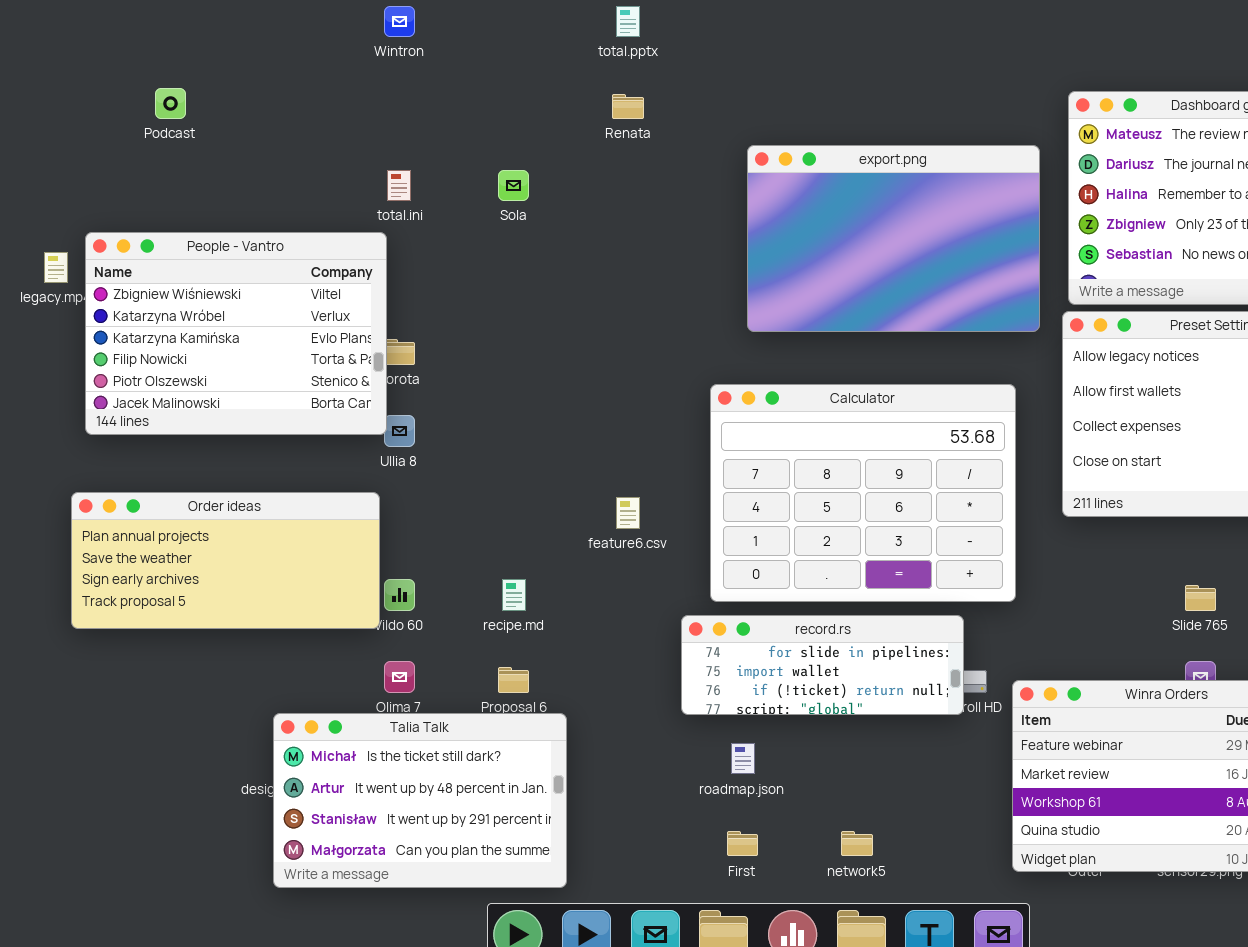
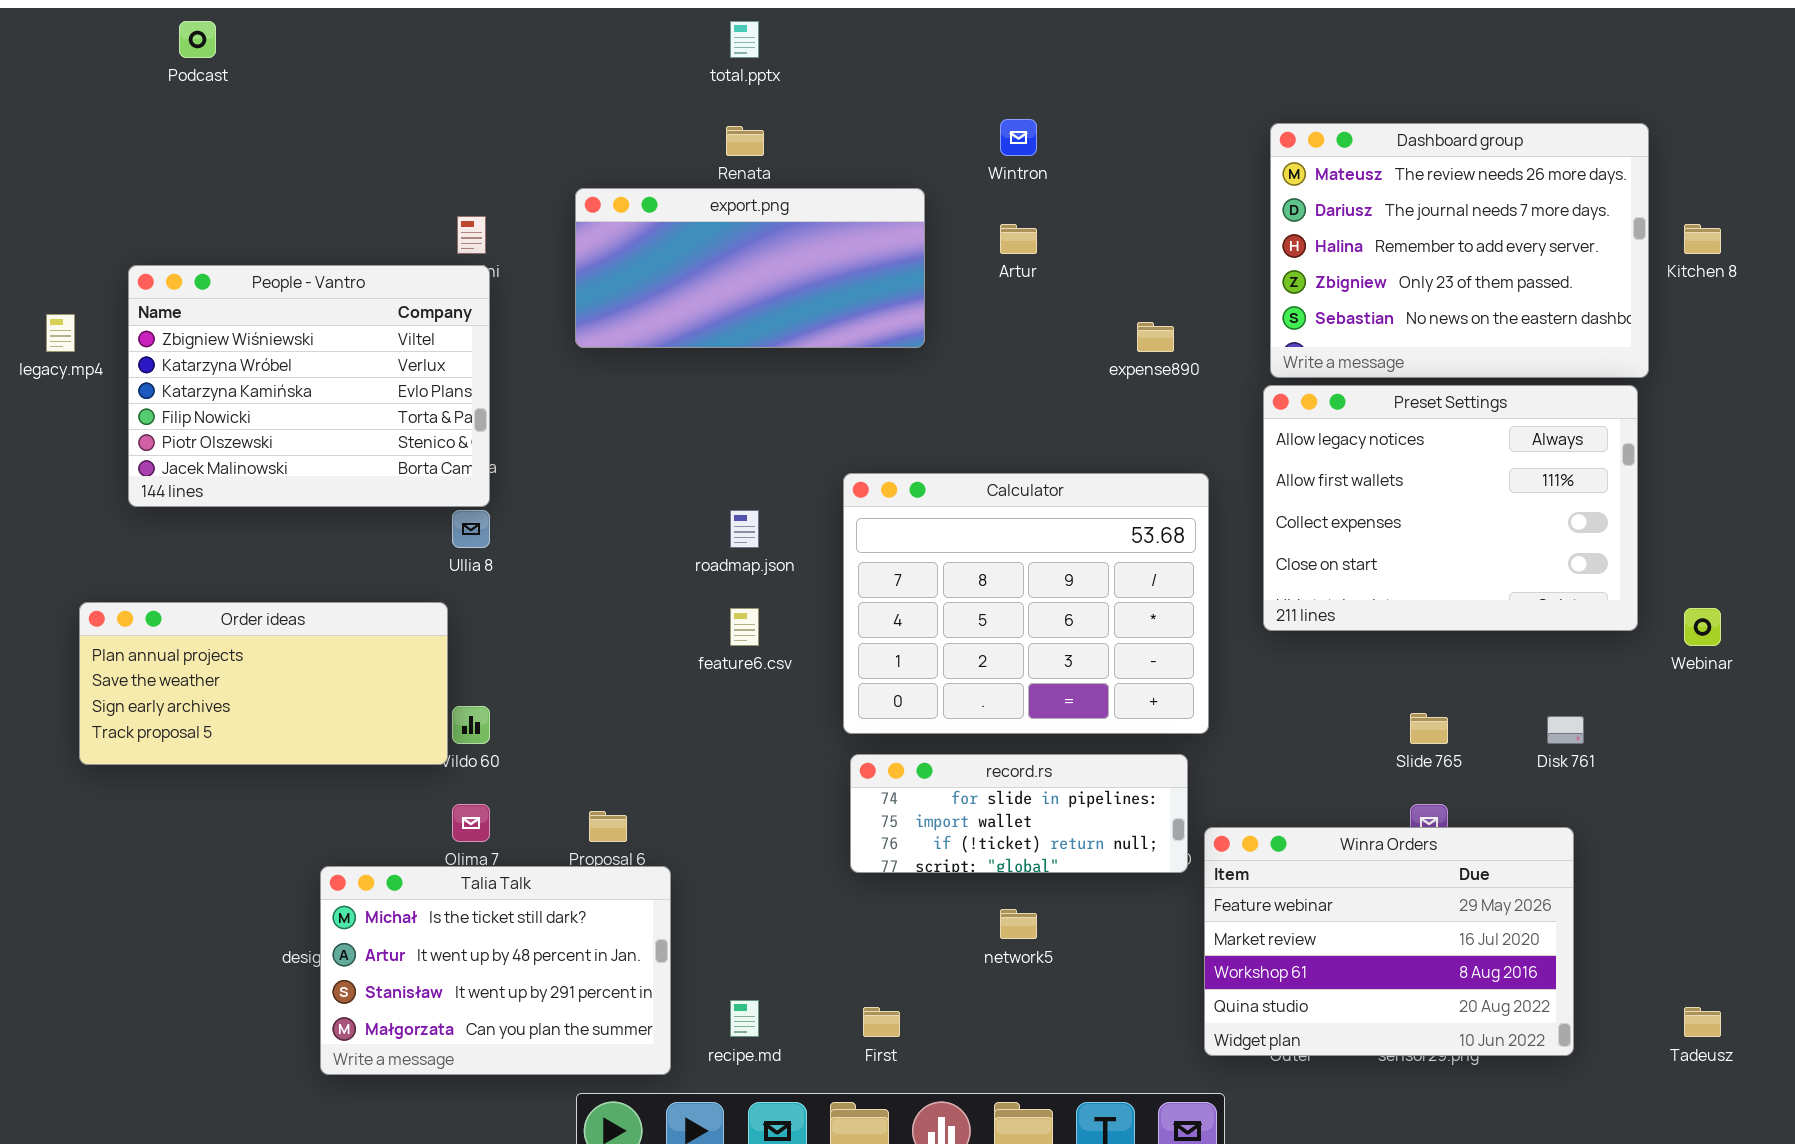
Wintron: [384,6,415,37] -> [1000,119,1037,156], moved
Podcast: [155,88,186,119] -> [179,21,216,58], moved
export.png: [747,145,1040,332] -> [575,188,925,348], moved, resized
People - Vantro: [85,232,387,435] -> [128,265,490,507], moved
recipe.md: [502,579,526,611] -> [730,1000,759,1037], moved
record.rs: [681,615,964,715] -> [850,754,1188,873], moved
roadmap.json: [731,743,755,774] -> [730,510,759,548], moved
network5: [841,831,873,856] -> [1000,909,1037,939], moved

